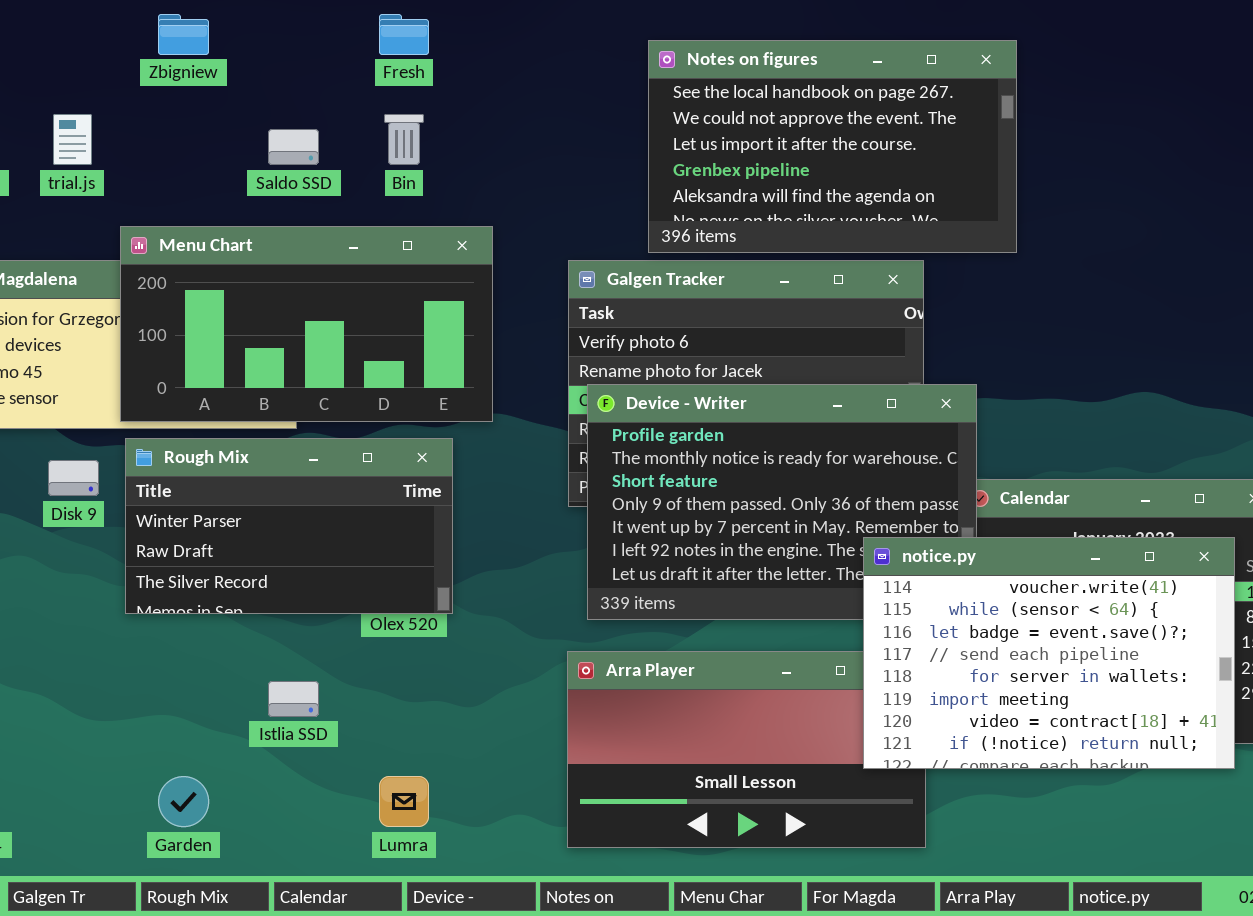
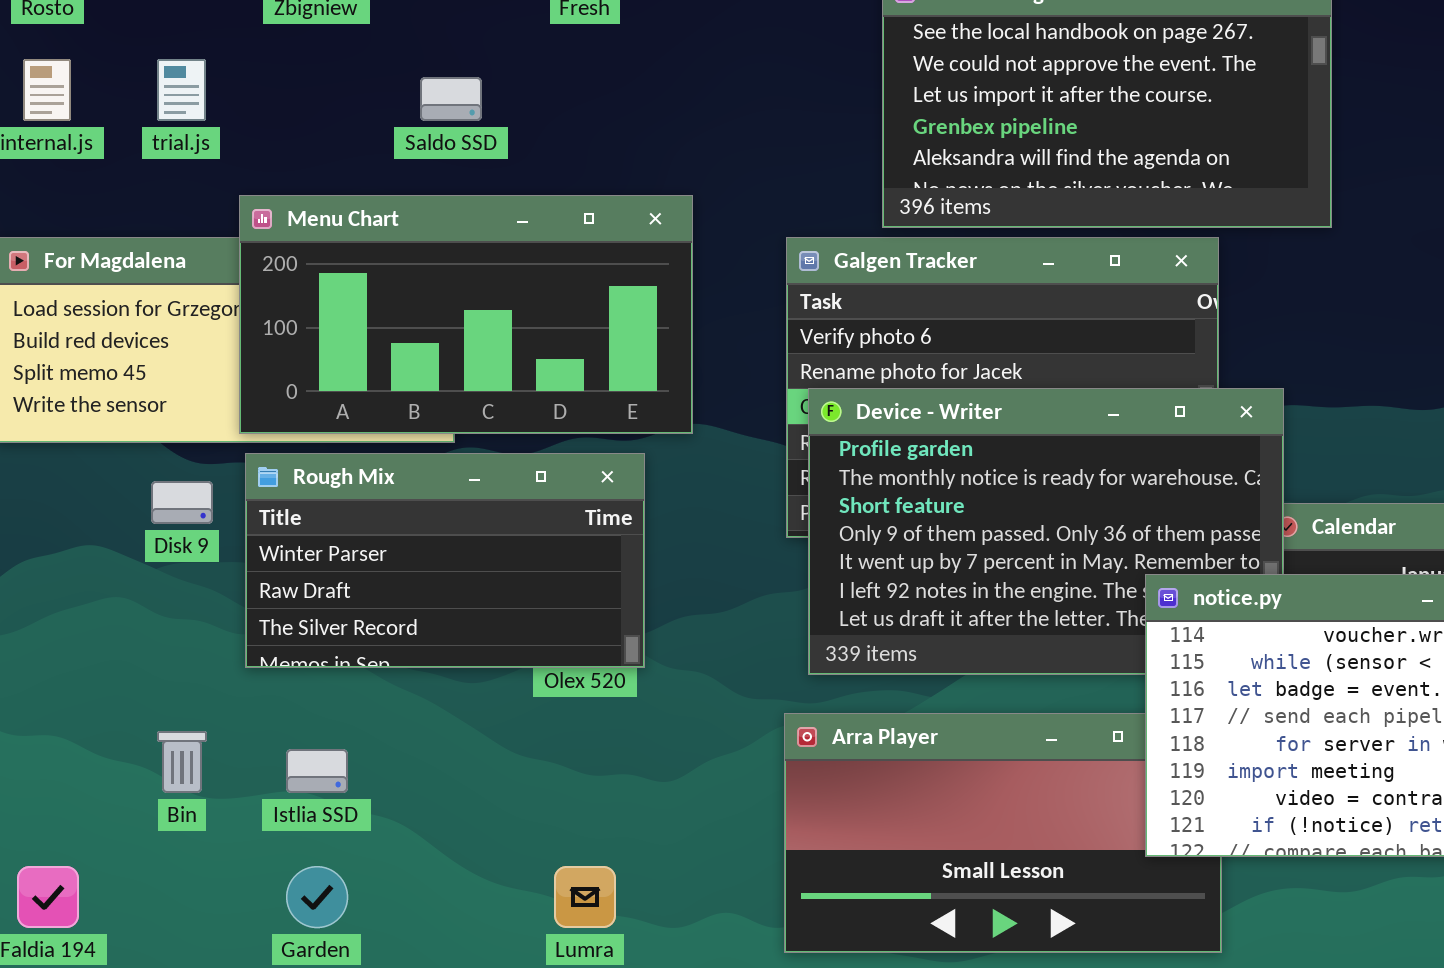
Bin: [384,114,424,165] -> [157,731,207,793], moved
Istlia SSD: [268,681,319,717] -> [286,749,348,793], moved

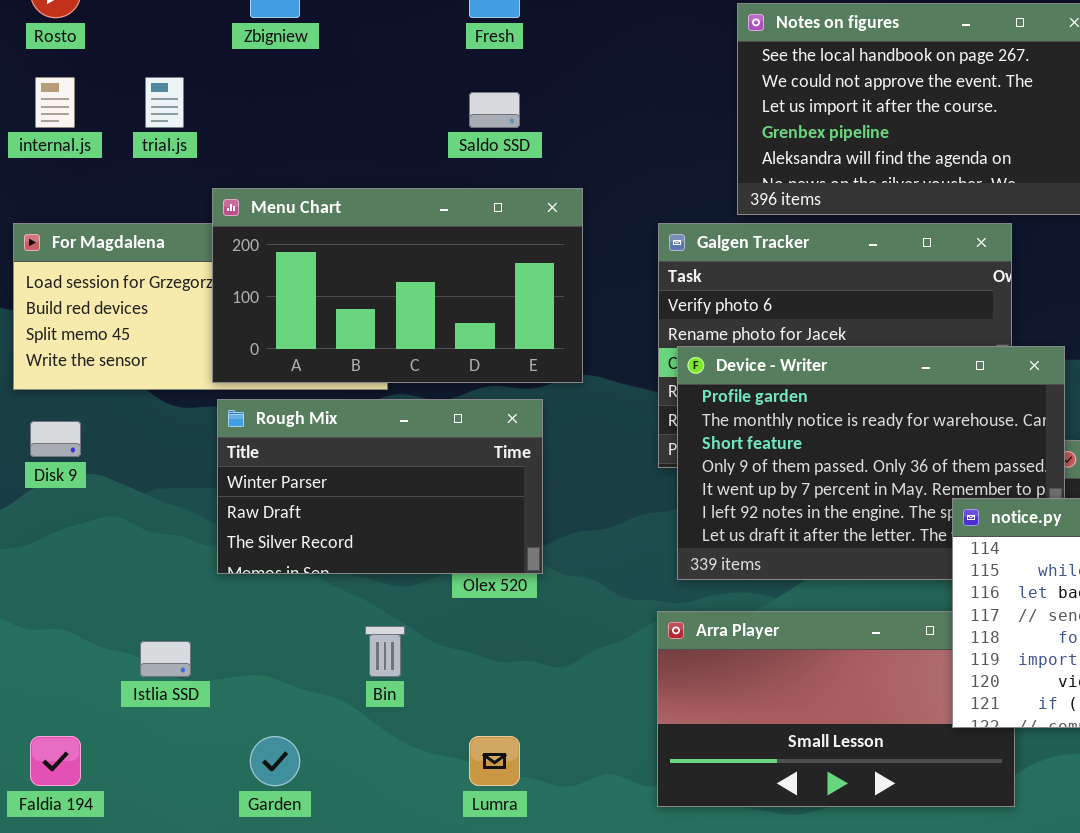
Saldo SSD: [420,77,482,121] -> [469,92,520,128], moved
Disk 9: [151,481,213,524] -> [30,421,81,457], moved
Bin: [157,731,207,793] -> [365,626,405,677], moved
Istlia SSD: [286,749,348,793] -> [140,641,191,677], moved

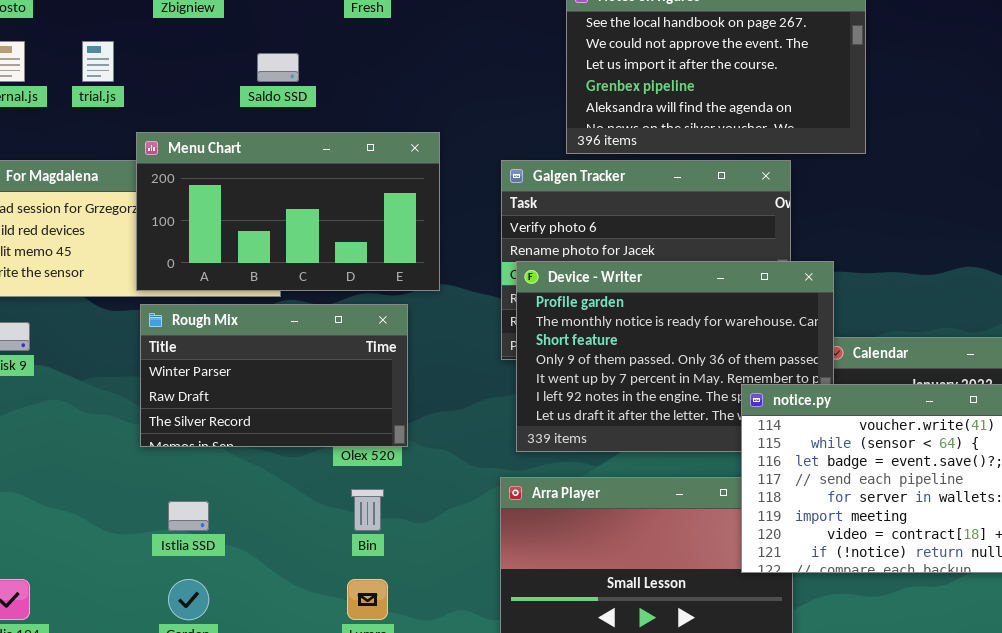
Saldo SSD: [469,92,520,128] -> [257,53,299,82], moved
Bin: [365,626,405,677] -> [351,489,384,531], moved
Istlia SSD: [140,641,191,677] -> [168,501,209,531], moved

